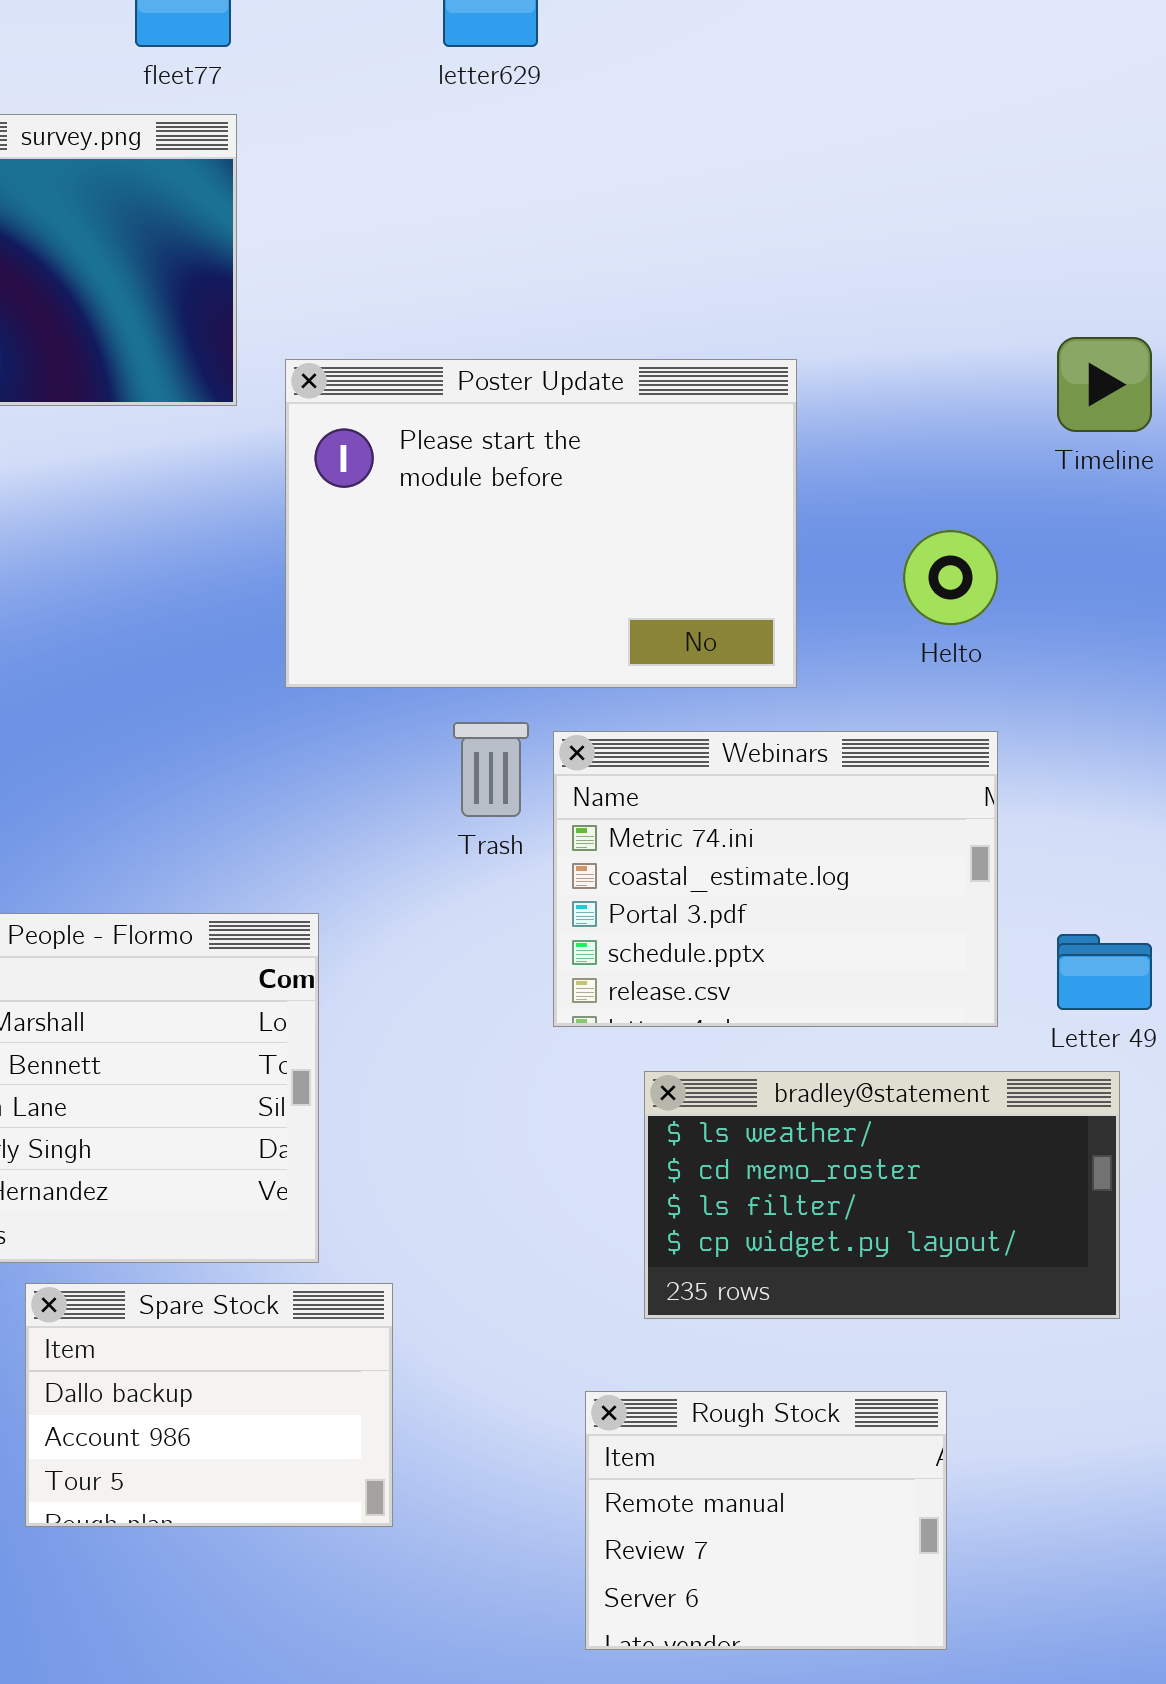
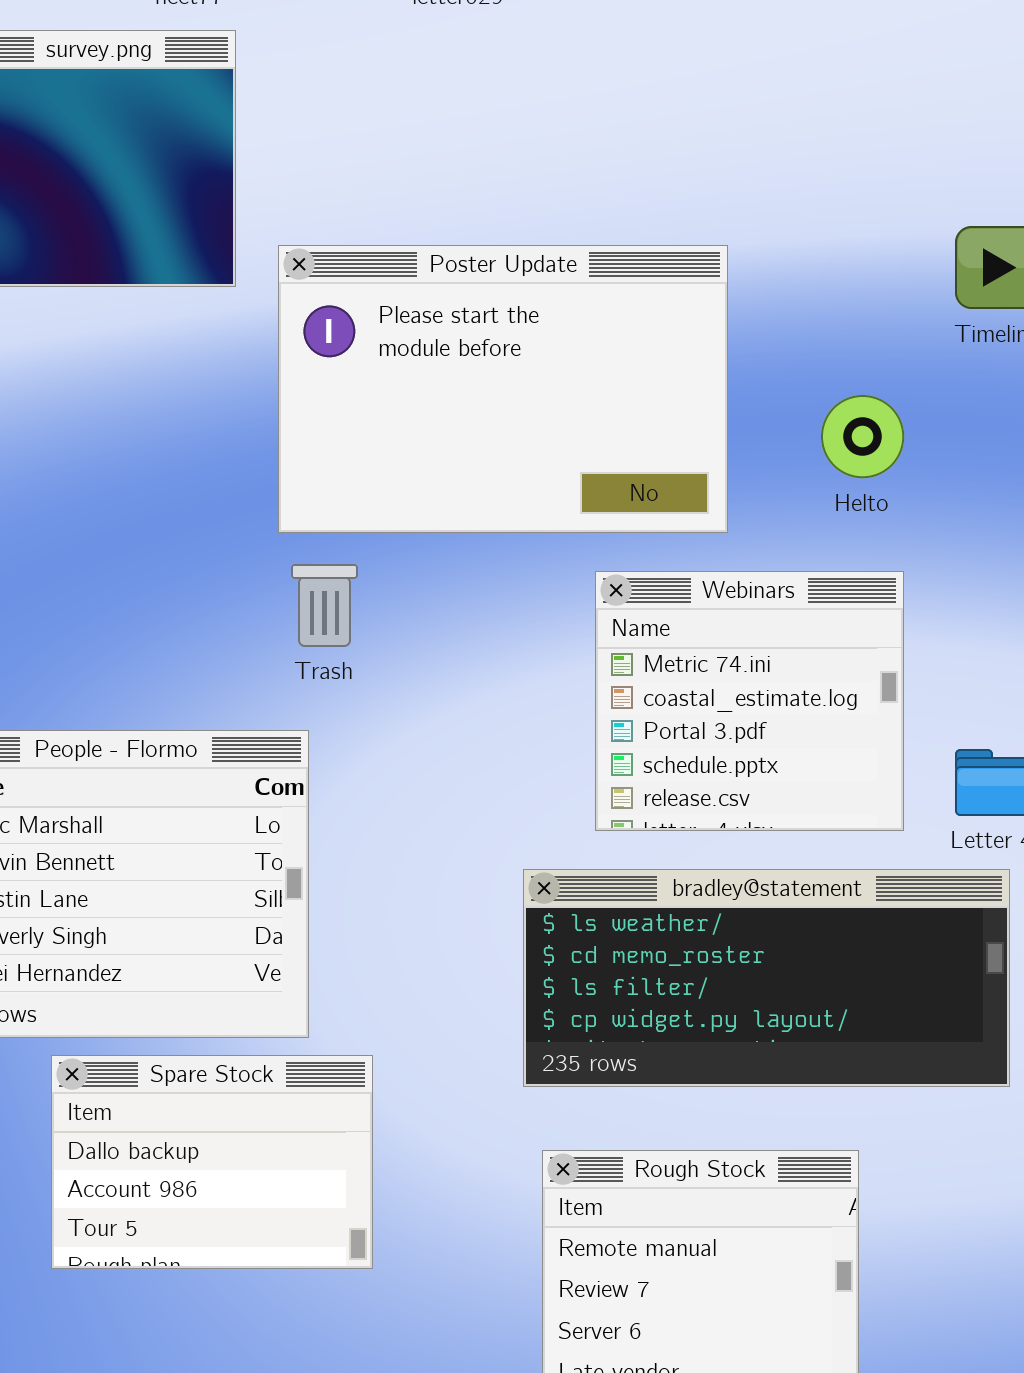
Trash: [453,722,529,817] -> [291,564,358,647], moved
Webinars: [553,731,998,1027] -> [595,571,904,831], resized
bradley@statement: [644,1071,1120,1319] -> [523,869,1010,1087], resized

